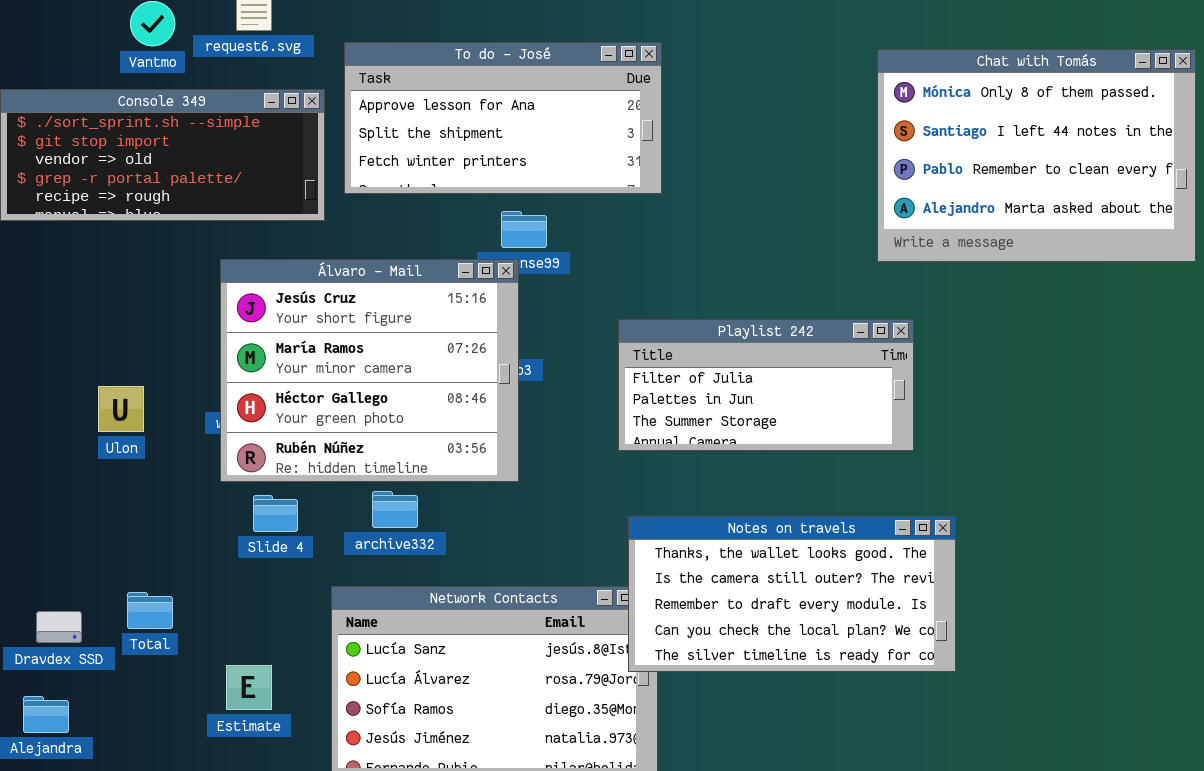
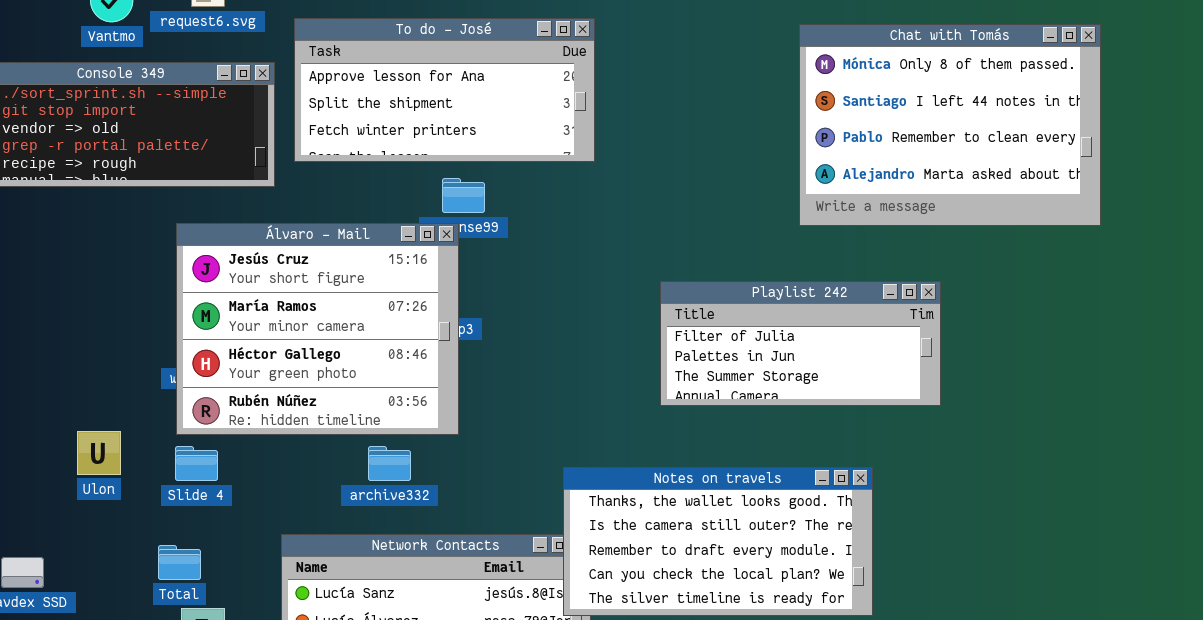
Playlist 242: [618,319,914,451] -> [660,281,941,406], moved
Ulon: [98,386,144,432] -> [77,431,121,475], moved
archive332: [372,491,418,528] -> [368,446,411,481], moved
Slide 4: [253,495,298,532] -> [175,446,218,481], moved
Total: [127,592,173,629] -> [158,545,201,580], moved

